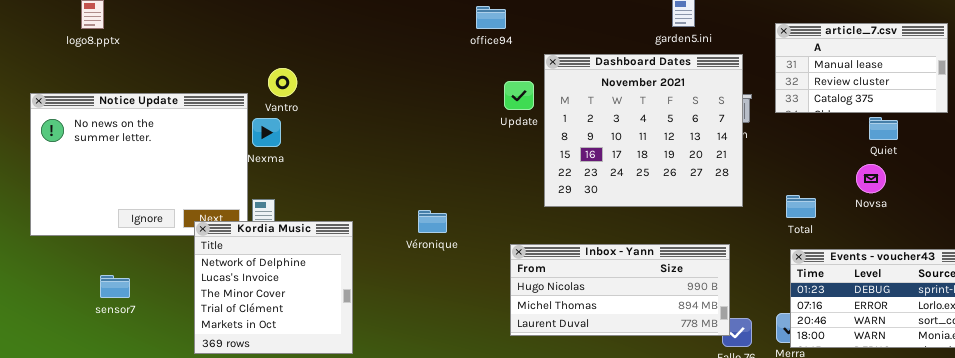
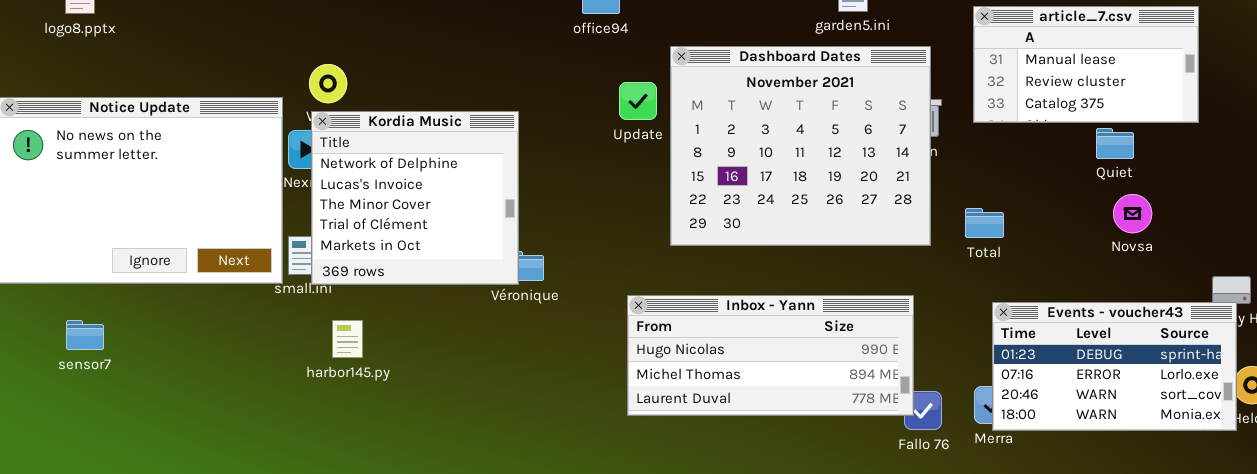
Novsa: [856,164,886,193] -> [1113,194,1152,233], moved
Total: [786,195,816,218] -> [965,208,1004,238], moved
Kordia Music: [194,221,353,354] -> [311,111,519,285], moved
sensor7: [100,275,130,298] -> [66,320,104,350], moved

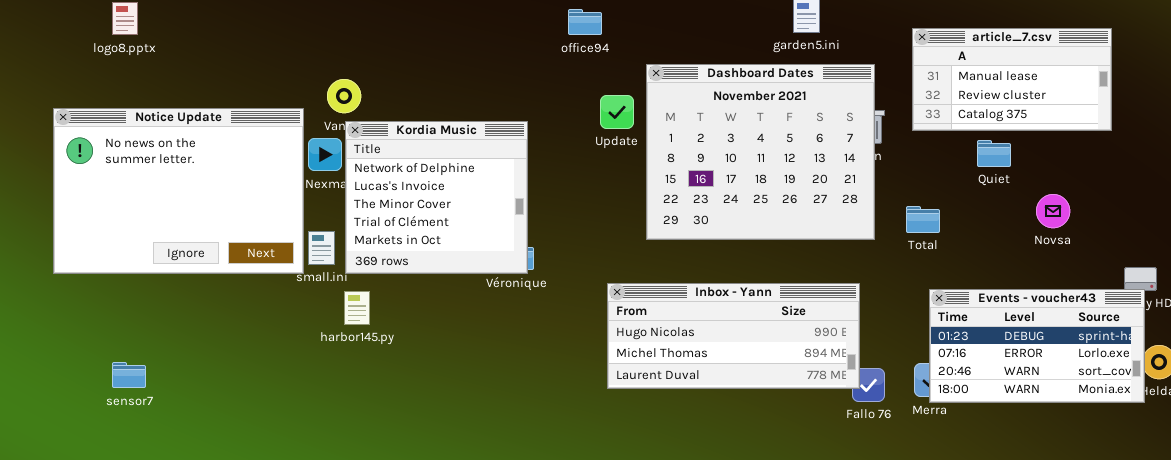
Kordia Music: [311,111,519,285] -> [345,121,528,274], moved
Quiet: [1096,128,1134,159] -> [977,140,1011,167], moved
sensor7: [66,320,104,350] -> [112,362,146,388], moved
harbor145.py: [332,320,363,358] -> [344,291,370,325], moved

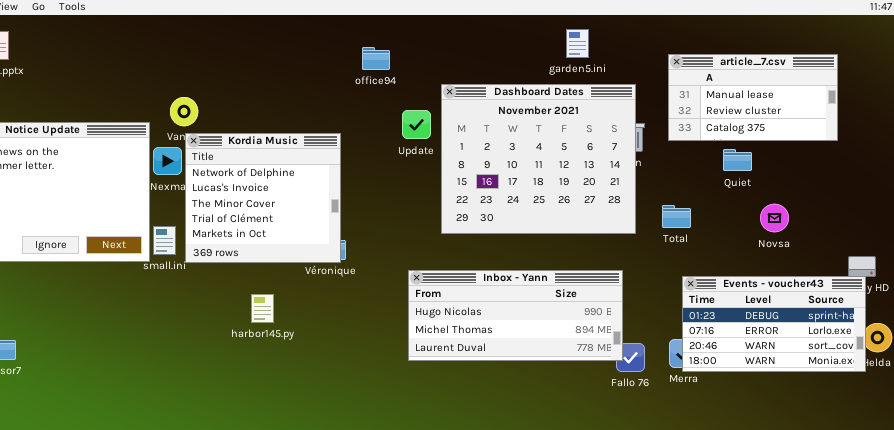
office94: [568,9,602,35] -> [362,47,390,70], moved
Novsa: [1036,194,1070,228] -> [760,204,789,232], moved
harbor145.py: [344,291,370,325] -> [251,294,274,323], moved

